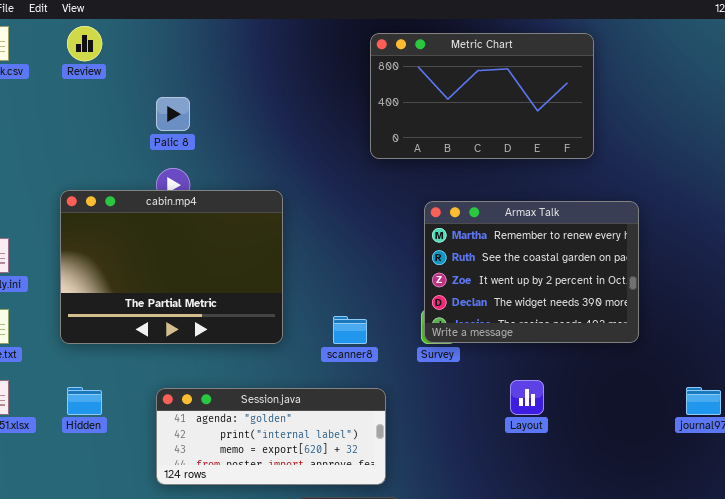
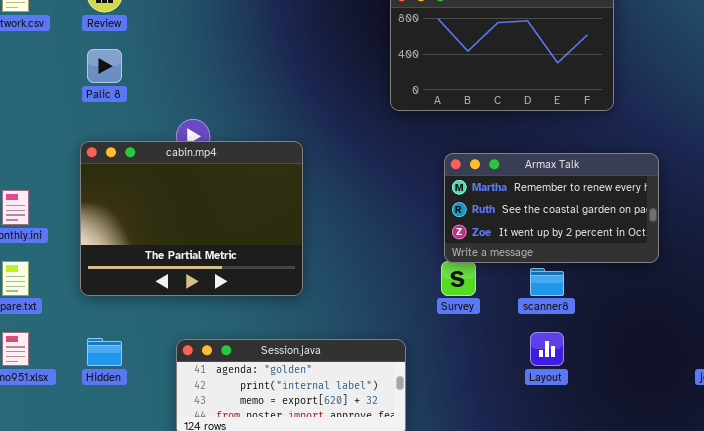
Palic 8: [156,97,190,131] -> [87,49,122,83], moved
Armax Talk: [424,201,639,343] -> [444,153,659,263], resized
scanner8: [333,316,367,344] -> [530,268,564,296], moved

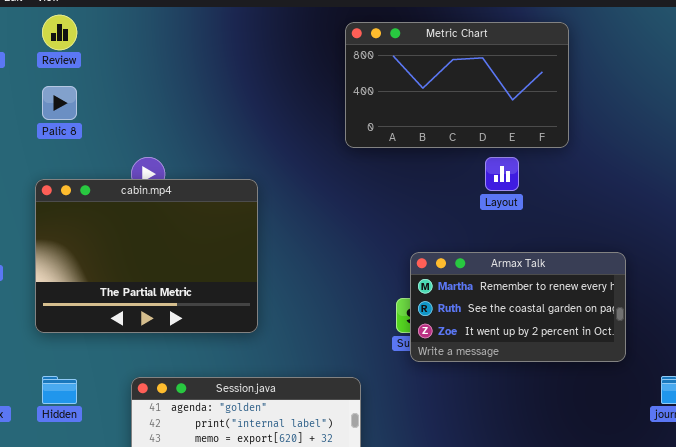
Armax Talk: [444,153,659,263] -> [410,252,626,362], moved
Layout: [530,332,564,366] -> [485,157,519,191], moved

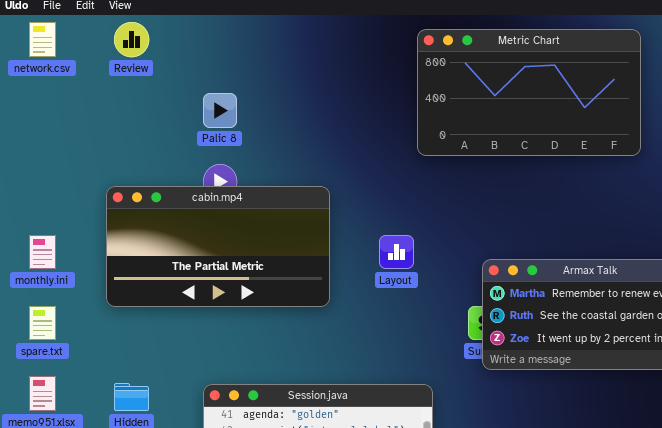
Palic 8: [42,86,77,120] -> [203,93,237,128], moved
Layout: [485,157,519,191] -> [379,235,414,269], moved
cabin.mp4: [35,179,258,333] -> [106,186,330,307], resized

